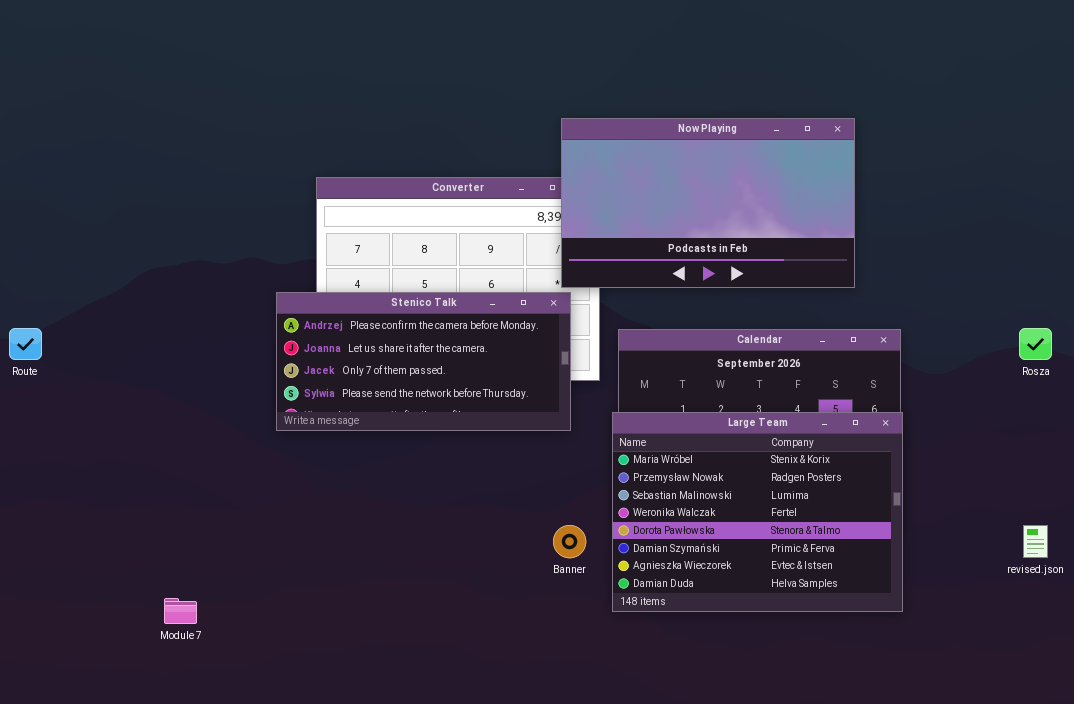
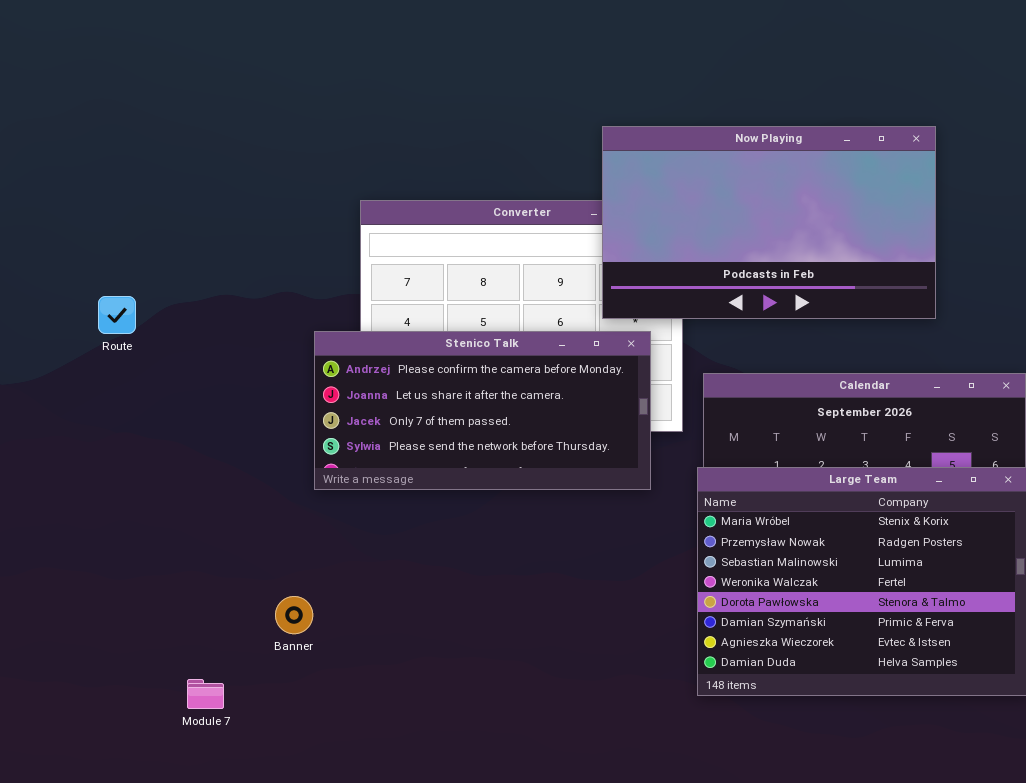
Now Playing: [561,118,855,288] -> [602,126,936,319], moved
Route: [9,328,42,360] -> [98,296,136,334], moved
Banner: [553,525,586,558] -> [275,596,313,634], moved

